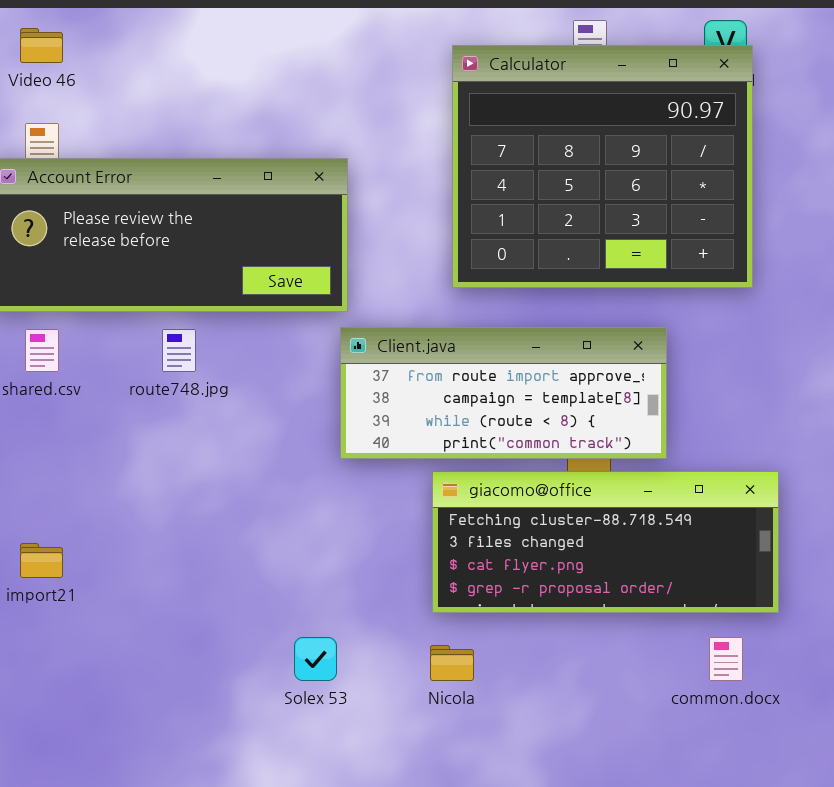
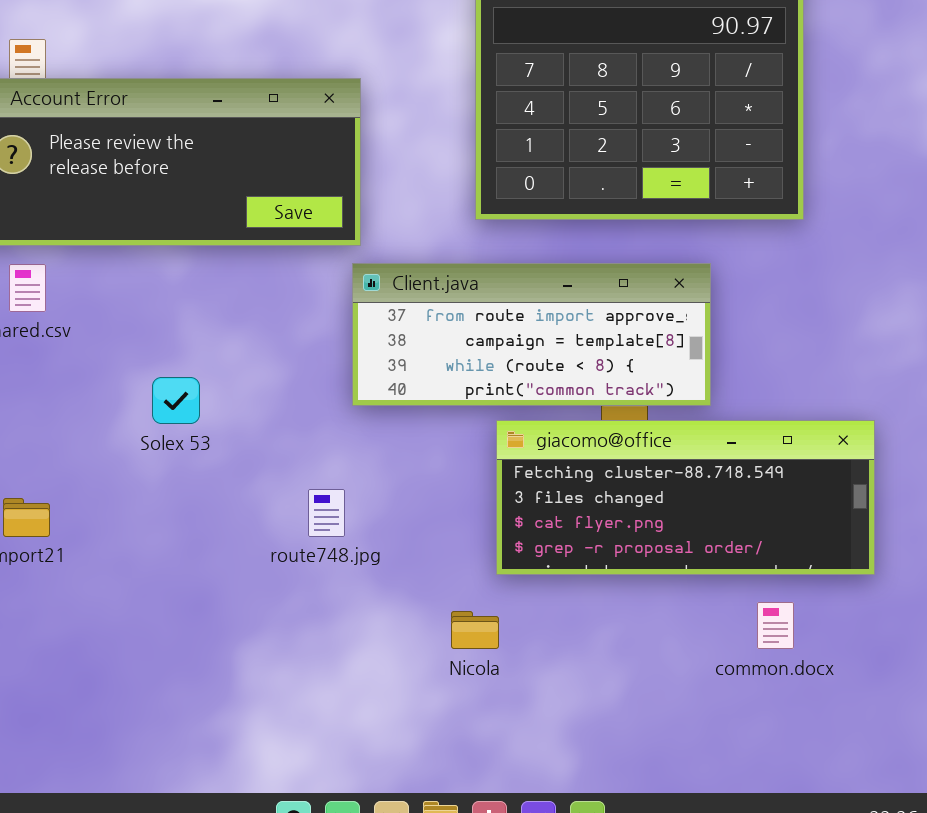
route748.jpg: [162,329,196,372] -> [308,489,345,537], moved
giacomo@office: [432,471,779,613] -> [496,420,875,575], moved
Solex 53: [294,637,337,681] -> [152,377,200,424], moved

